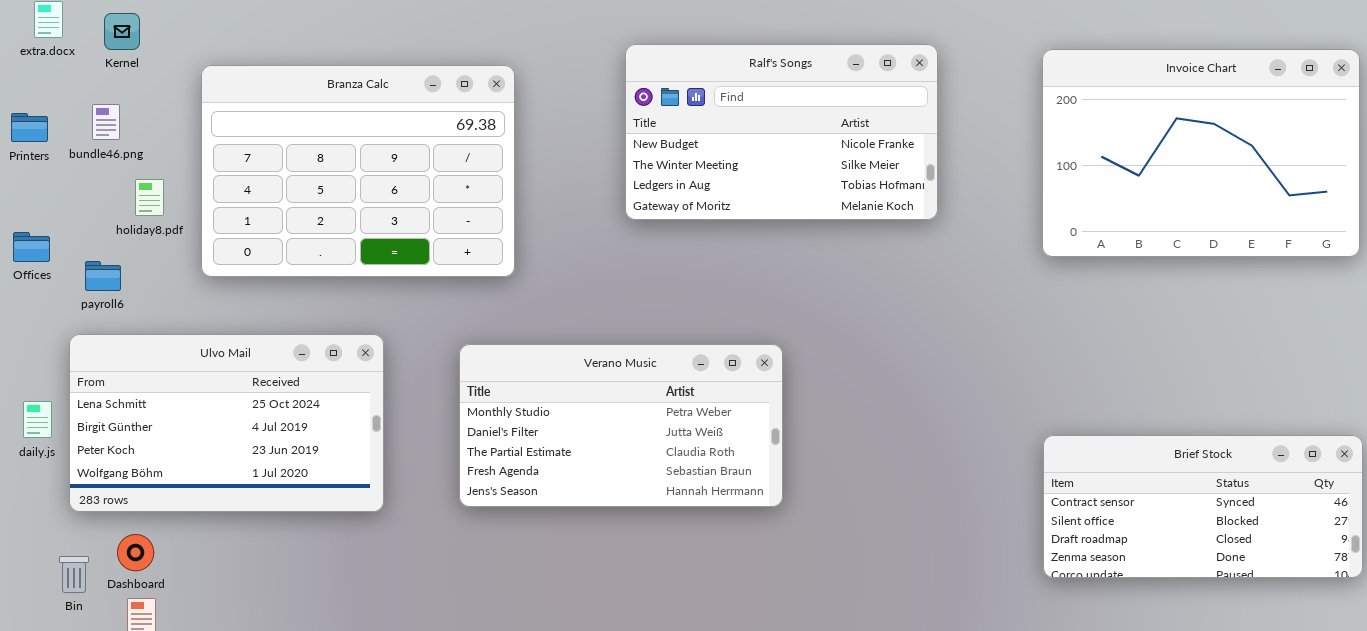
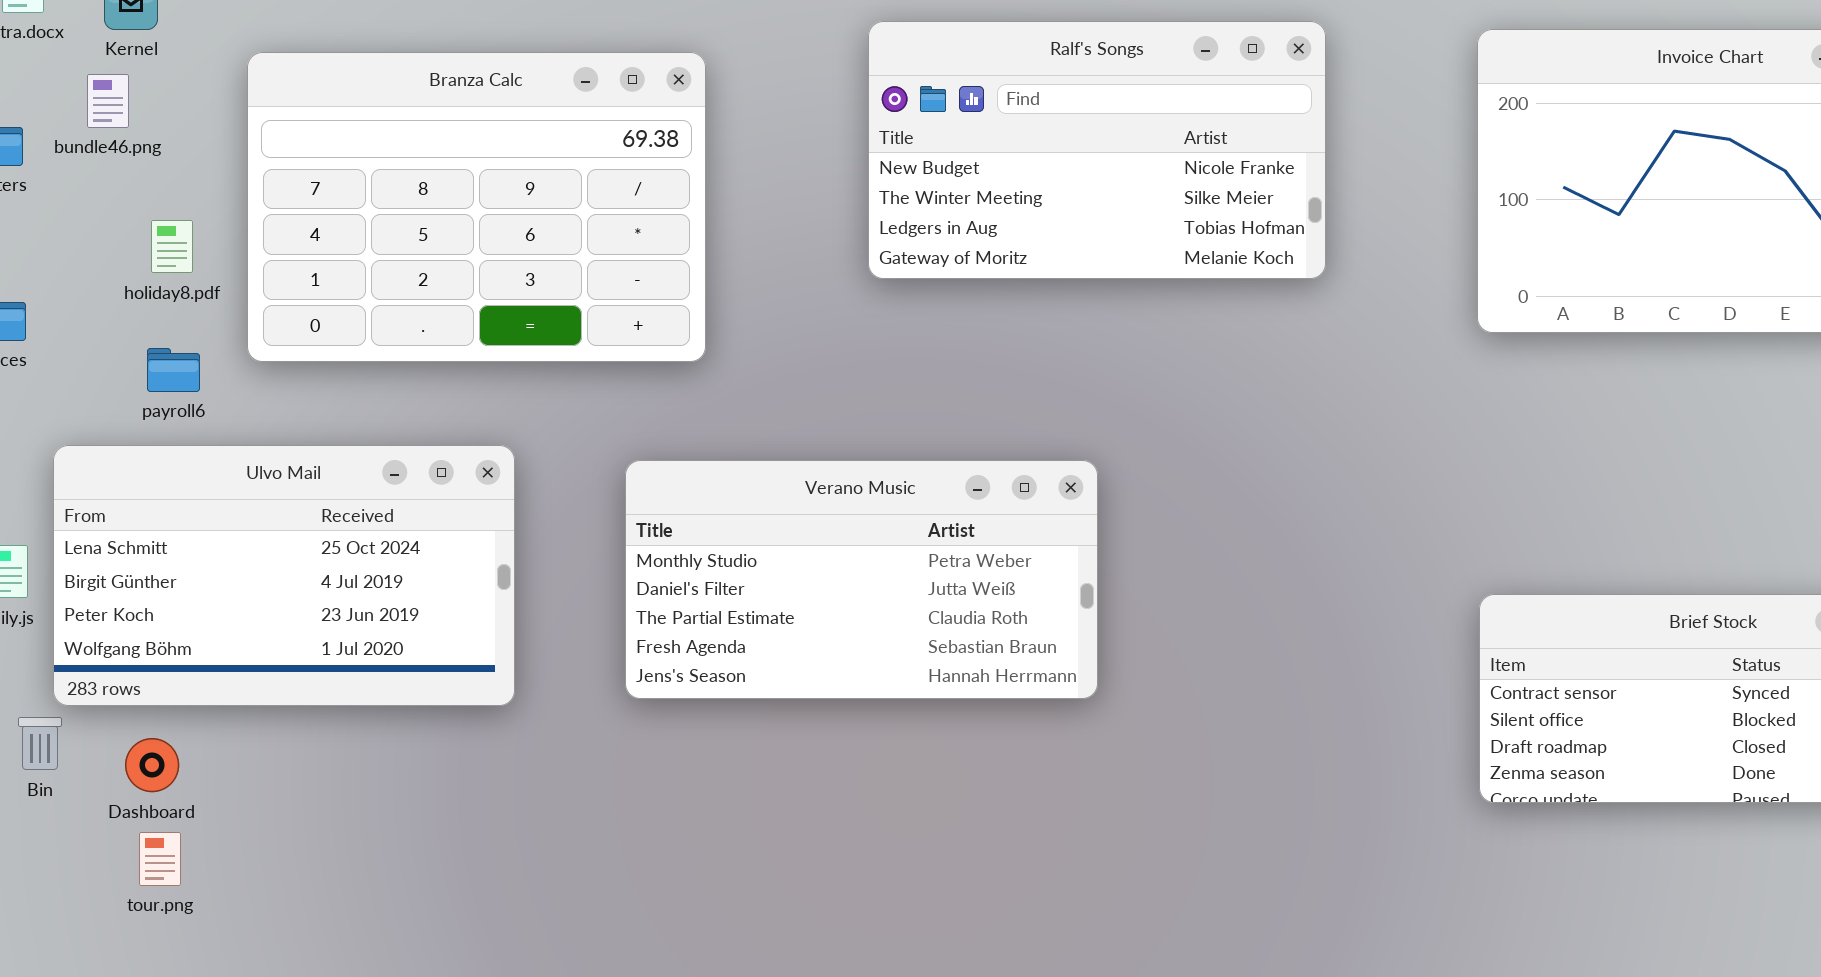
bundle46.png: [92,104,120,140] -> [87,74,129,128], moved
payroll6: [85,261,121,291] -> [147,348,200,392], moved
Bin: [59,556,89,593] -> [18,717,62,770], moved

